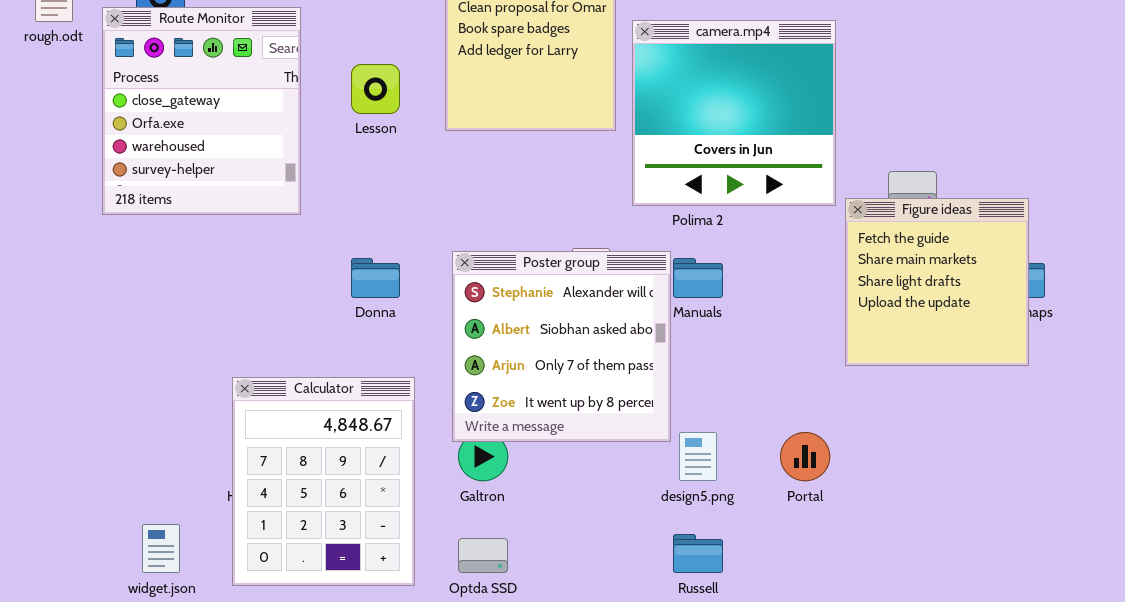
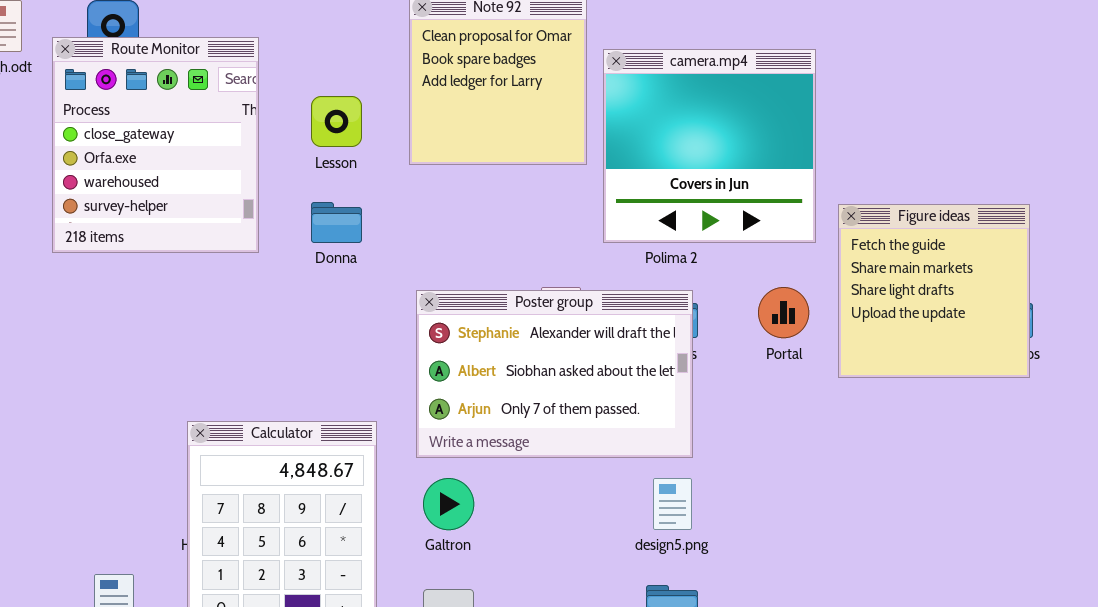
Figure ideas: [845,198,1029,366] -> [838,204,1030,378], moved
Poster group: [452,251,671,442] -> [416,290,693,458], resized
Donna: [351,258,400,298] -> [311,202,362,243], moved
Portal: [780,432,830,481] -> [758,287,809,338], moved

